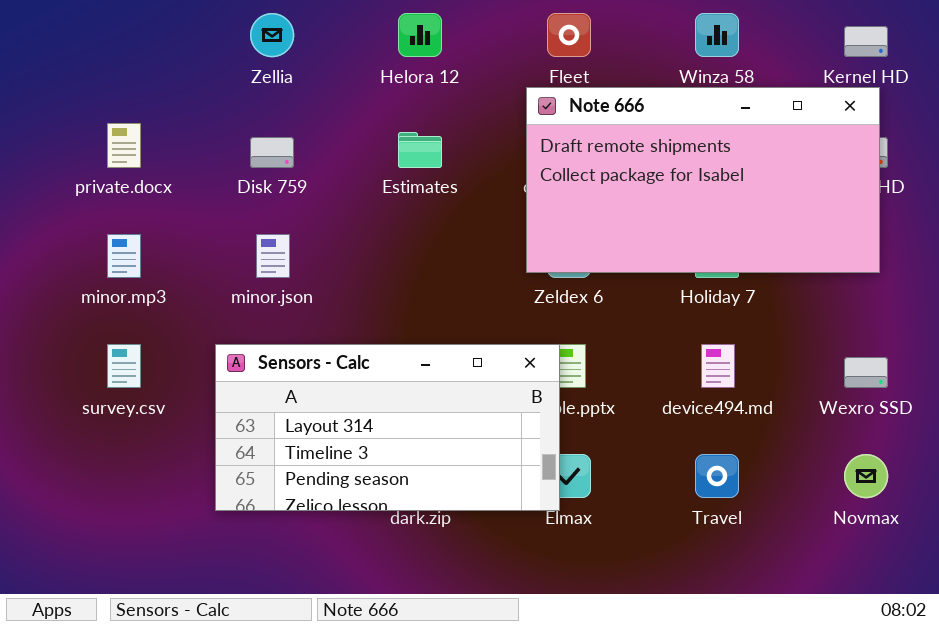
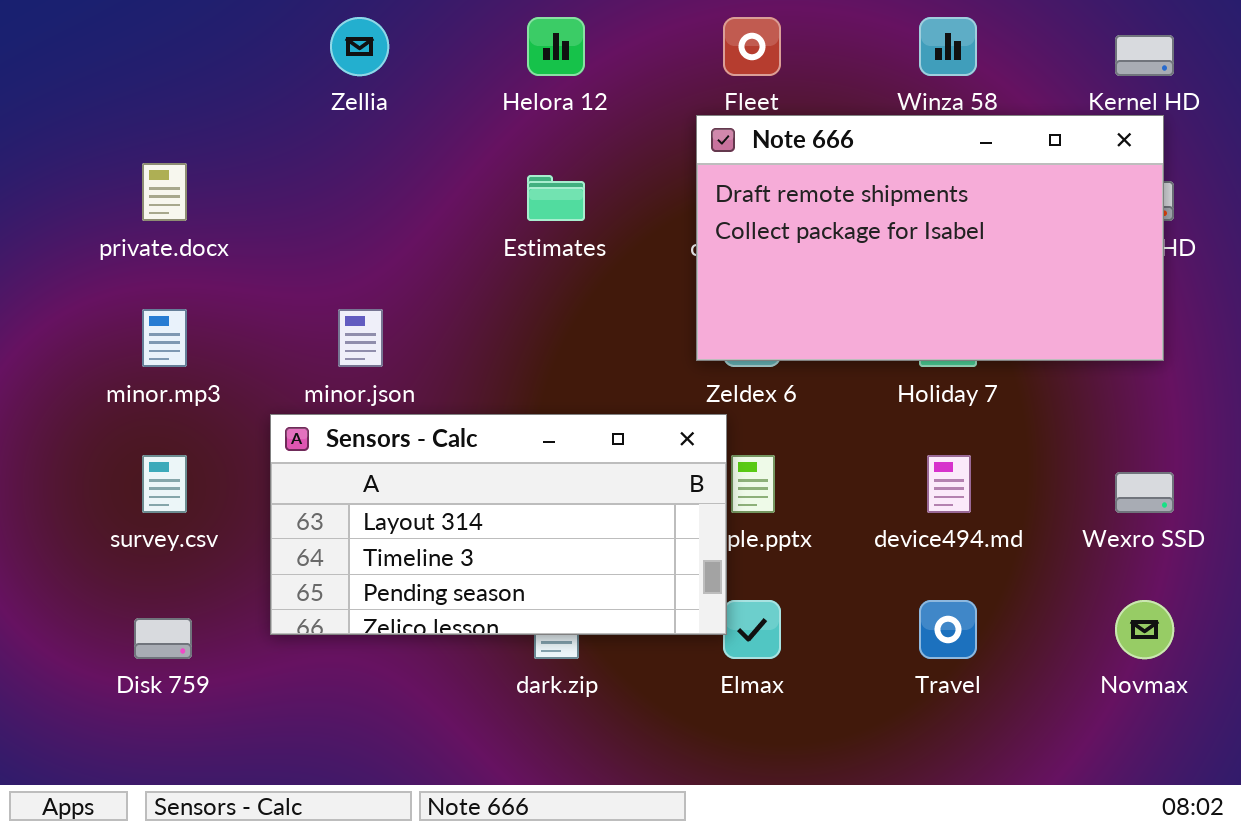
Disk 759: [250,137,294,168] -> [134,618,192,659], moved
Sensors - Calc: [215,344,560,511] -> [270,414,727,635], moved

